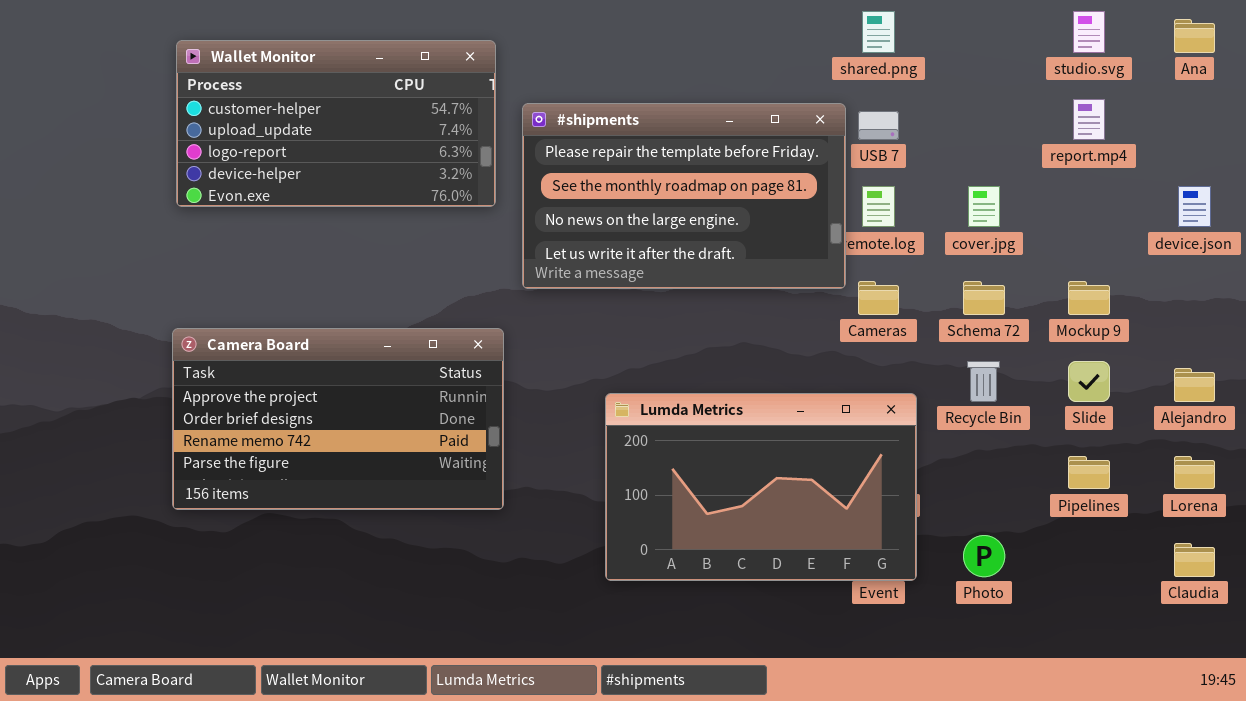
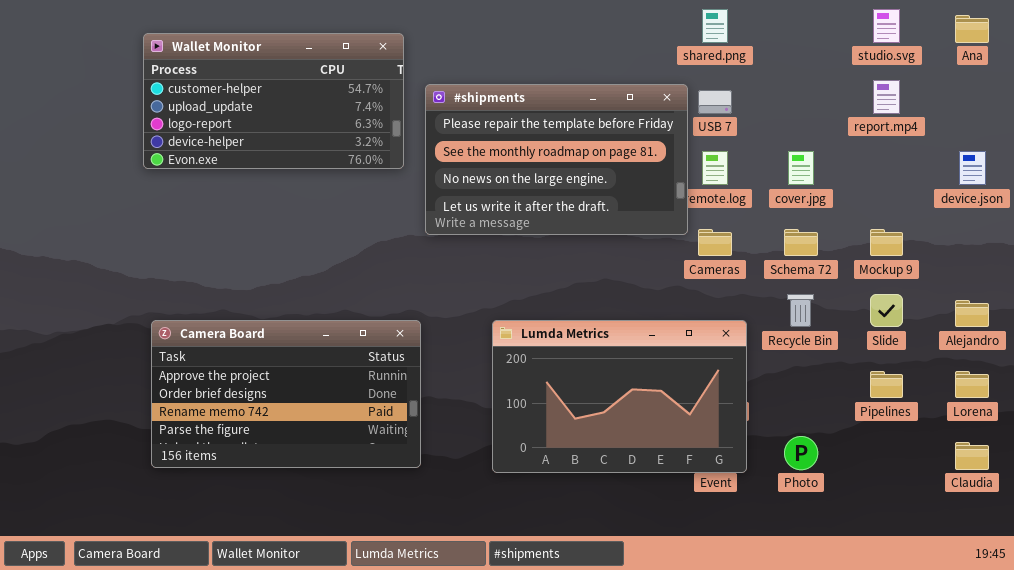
Camera Board: [172,328,504,510] -> [151,320,421,468], moved

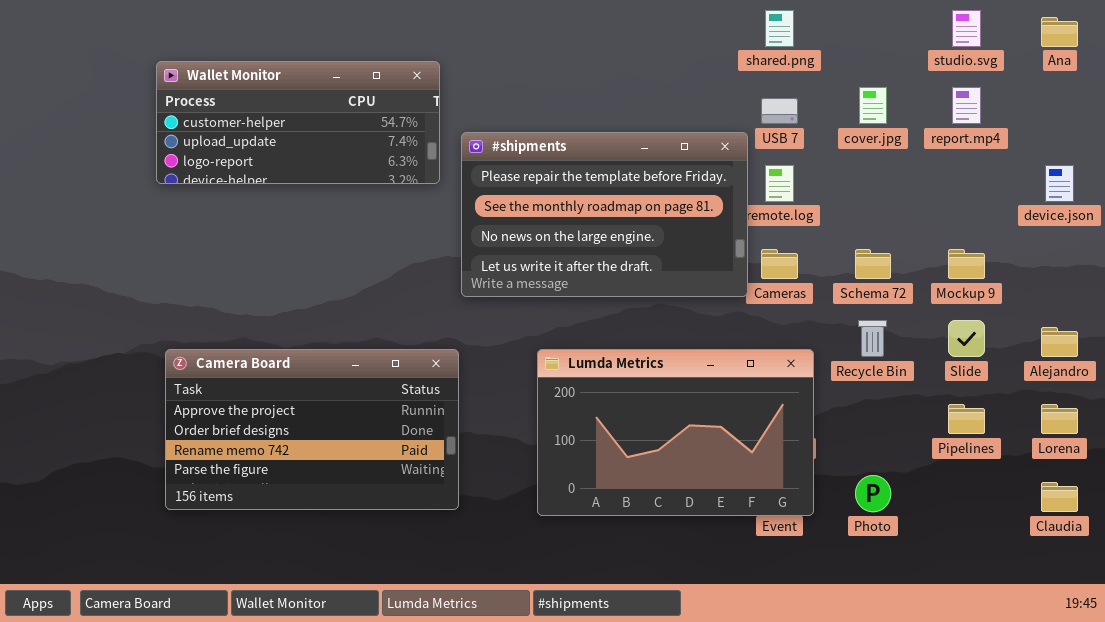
Wallet Monitor: [143,33,404,169] -> [156,61,440,184], resized
#shipments: [425,84,688,235] -> [461,132,748,297], moved
cover.jpg: [788,151,814,185] -> [859,87,887,124], moved

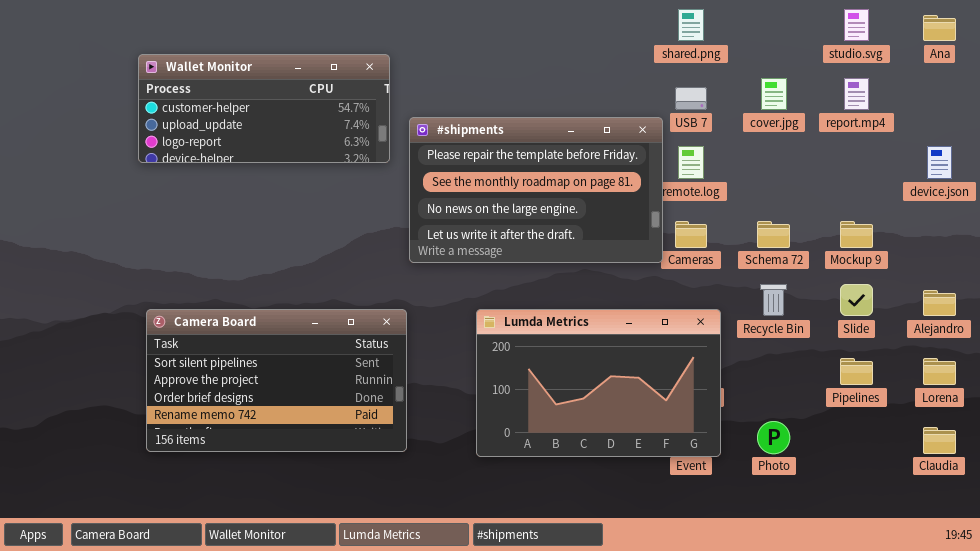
Camera Board: [165,349,459,510] -> [146,309,407,452], scrolled up 1 row

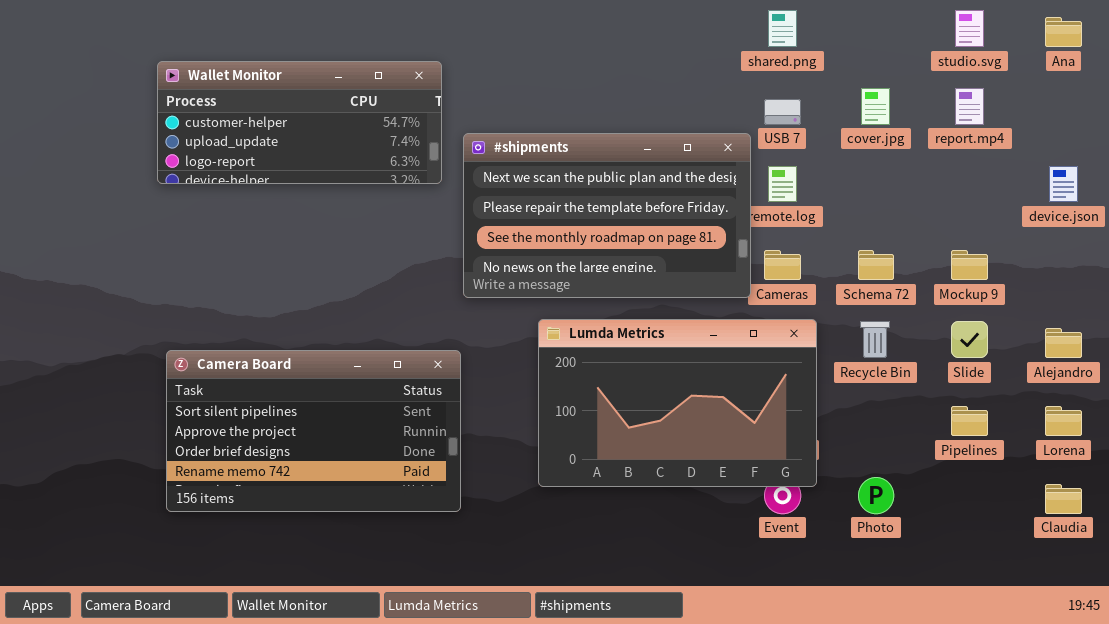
#shipments: [409,117,663,263] -> [463,133,751,298], scrolled up 1 row
Lumda Metrics: [476,309,721,457] -> [538,319,817,487], moved

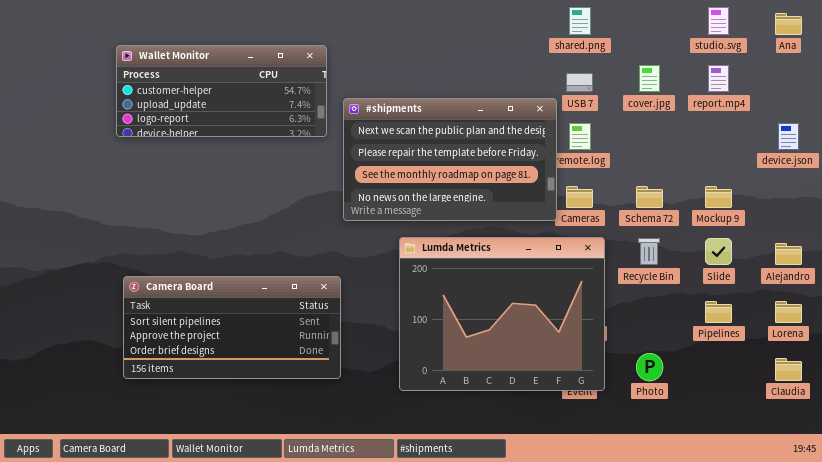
Lumda Metrics: [538,319,817,487] -> [399,237,605,391], resized
Camera Board: [166,350,461,512] -> [123,276,341,379], resized

